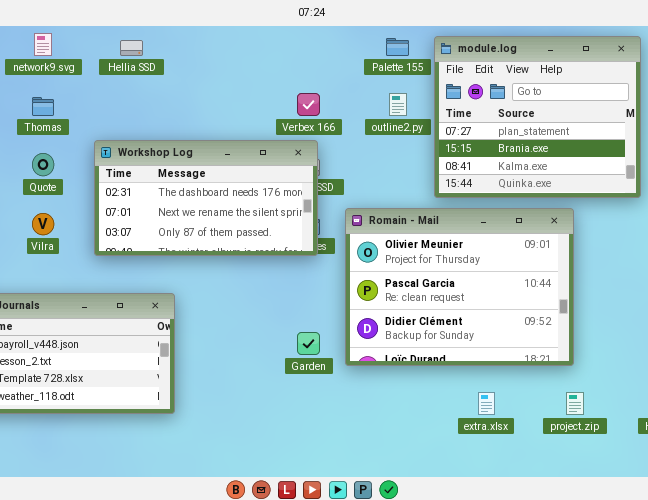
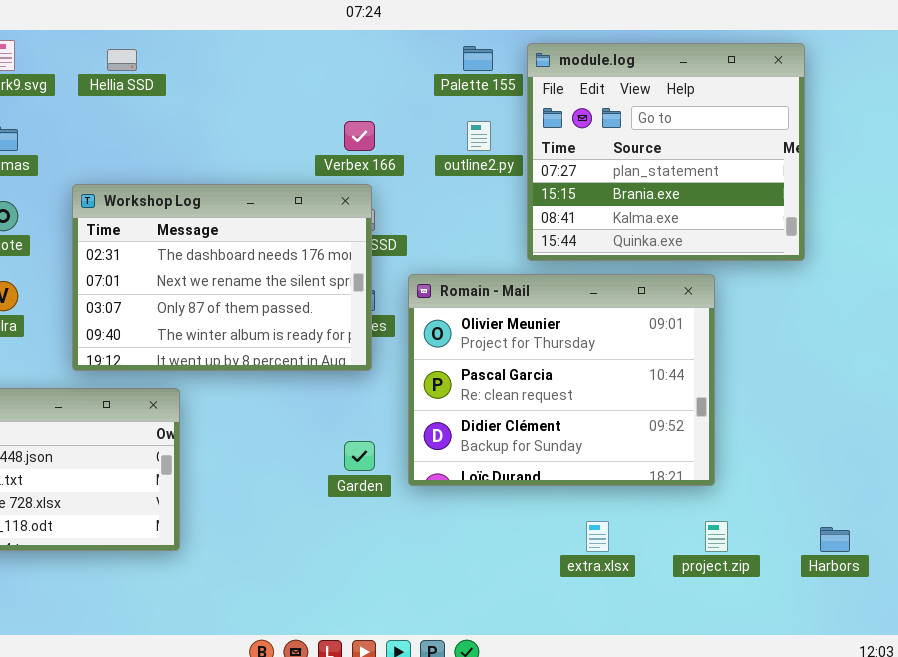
Workshop Log: [94,140,318,256] -> [72,184,372,371], resized

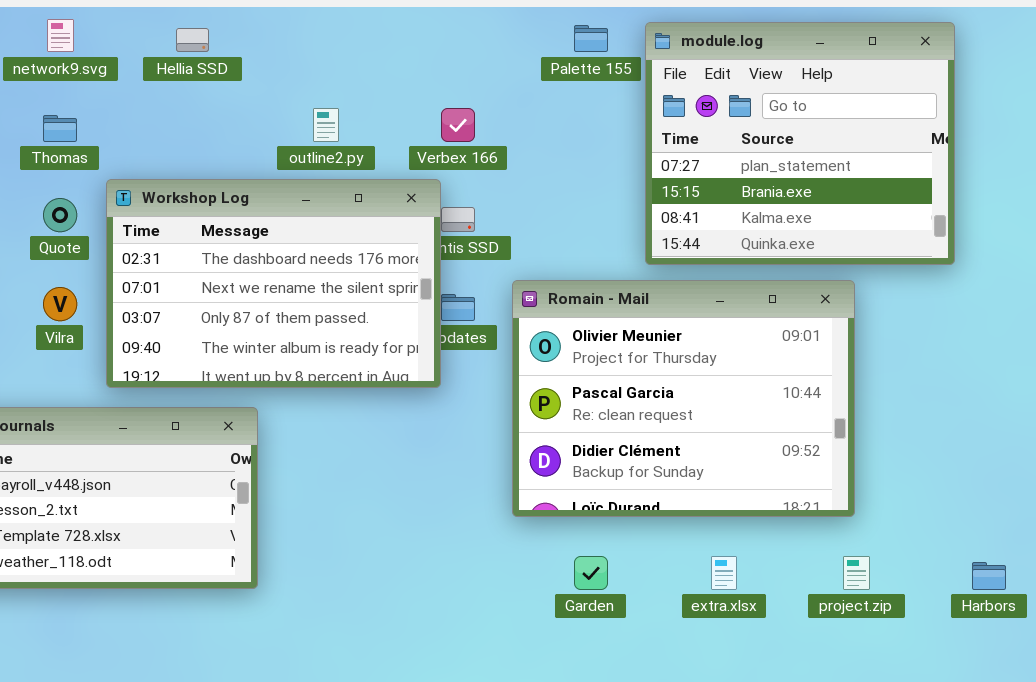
outline2.py: [467,121,491,151] -> [313,108,339,142], moved
Workshop Log: [72,184,372,371] -> [106,179,441,388], moved
Garden: [344,441,375,471] -> [574,556,608,590], moved

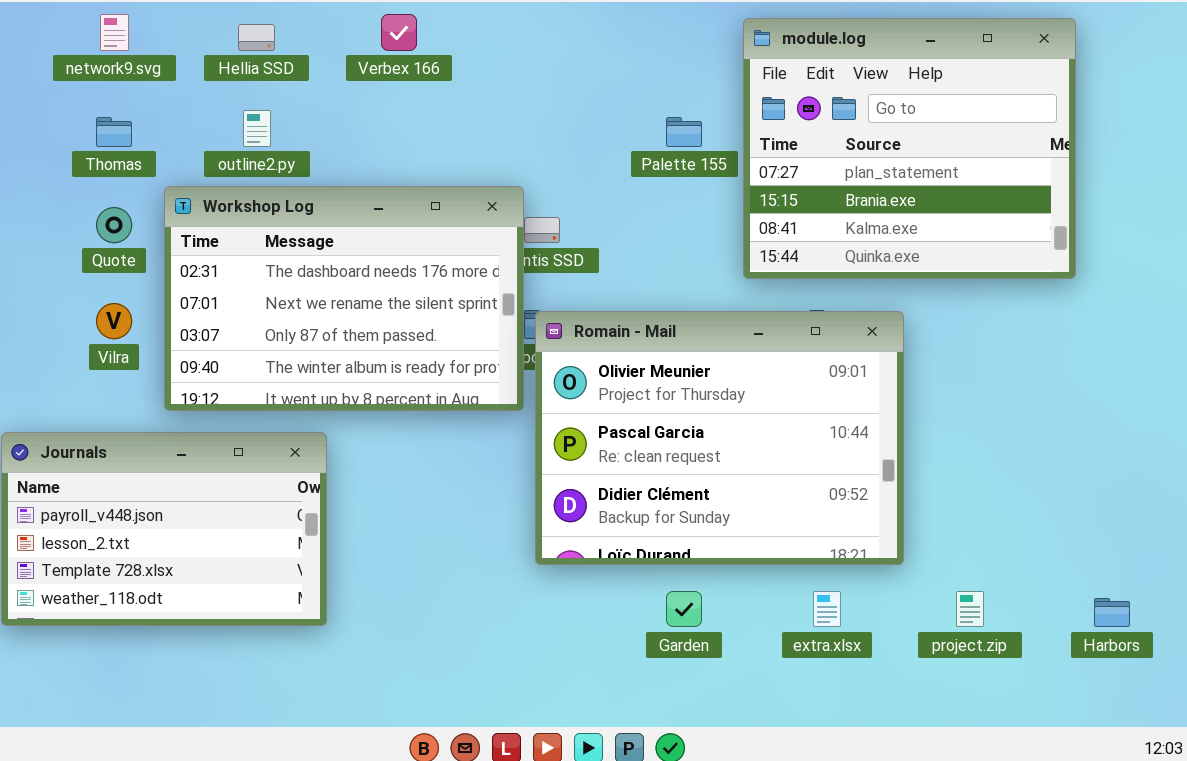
Palette 155: [574,25,608,52] -> [666,117,702,147], moved
outline2.py: [313,108,339,142] -> [243,110,271,147], moved
Verbex 166: [441,108,475,142] -> [381,14,417,51], moved
Romain - Mail: [512,280,855,517] -> [535,311,904,565], moved

